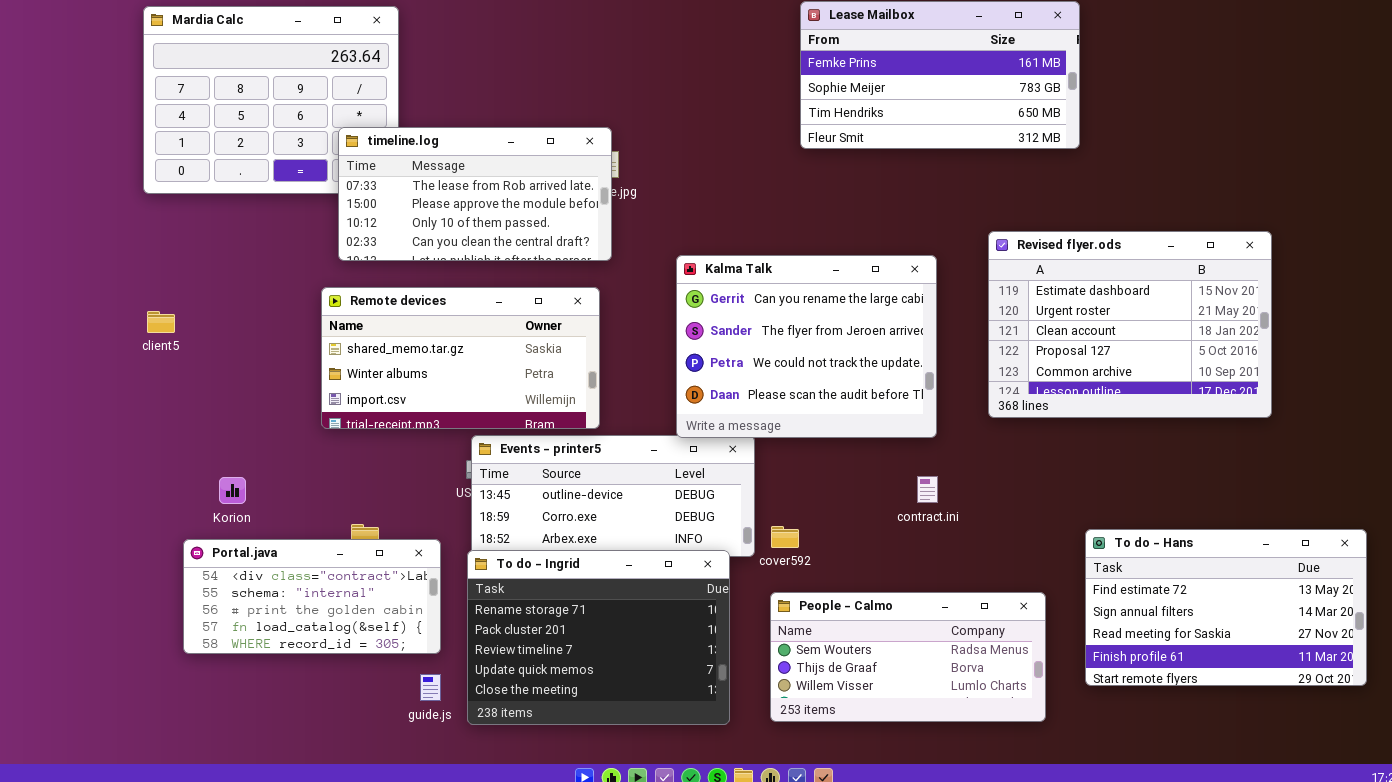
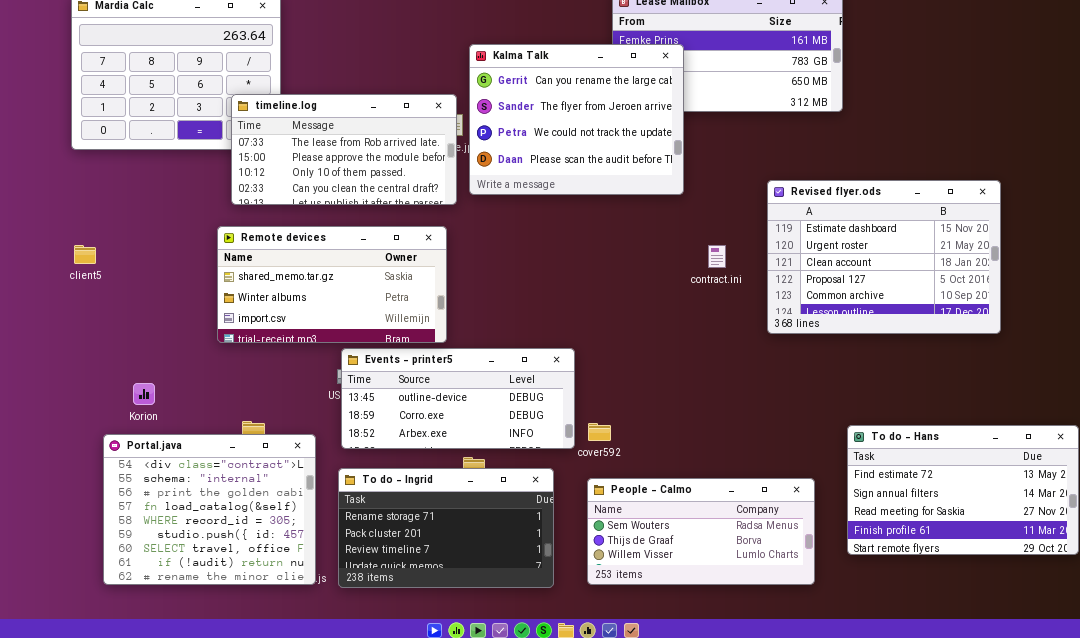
Kalma Talk: [676,255,937,438] -> [469,44,684,195], moved
contract.ini: [917,476,938,503] -> [708,245,726,268], moved
Portal.java: [183,539,441,654] -> [103,434,316,585], resized
To do - Ingrid: [467,550,730,725] -> [338,468,554,588], resized

